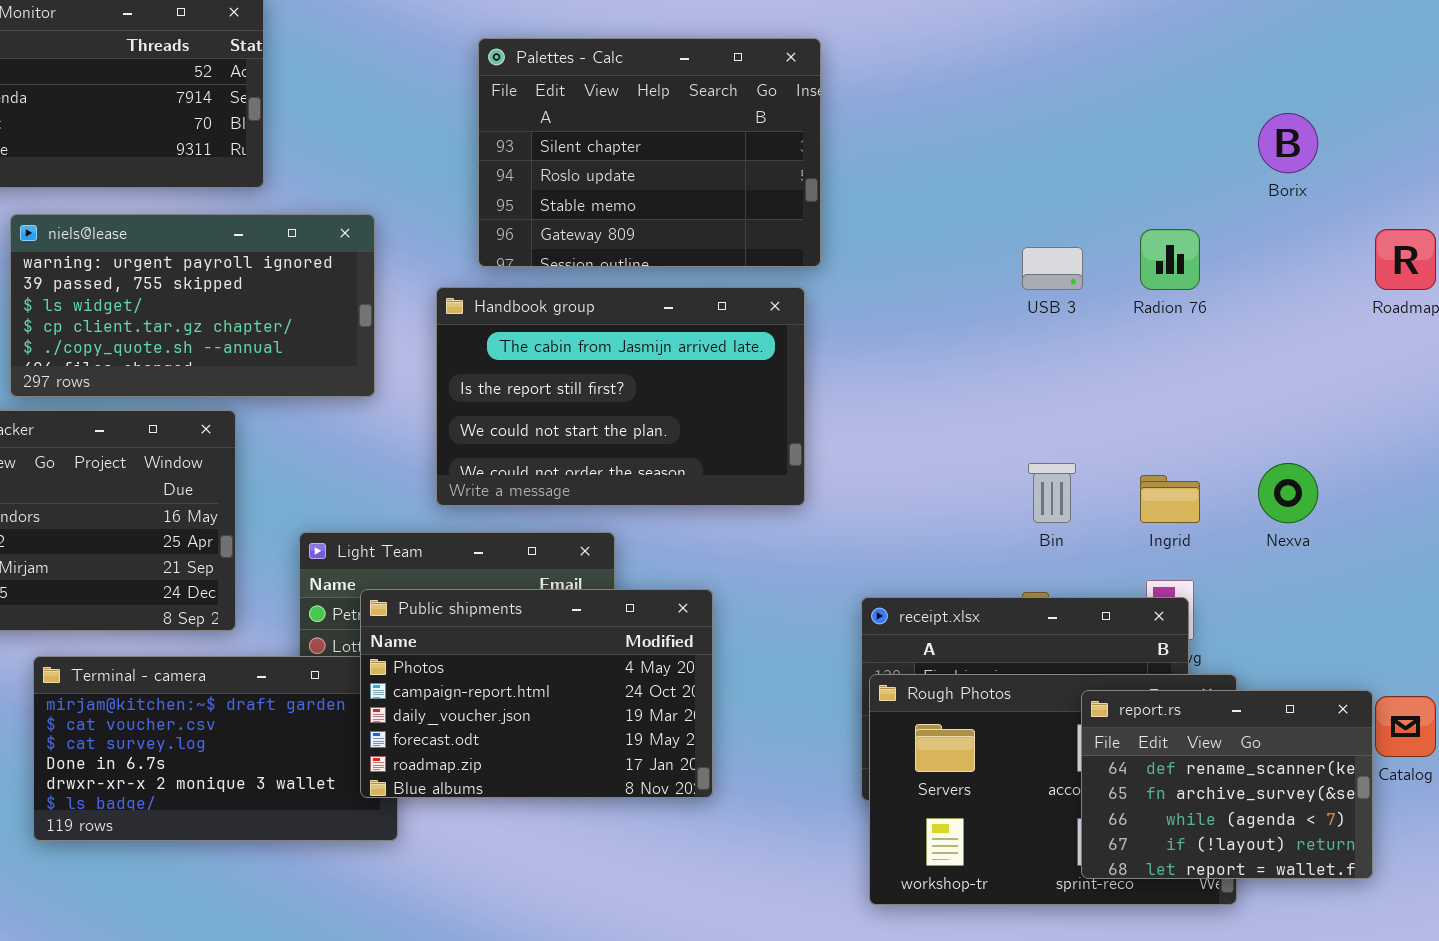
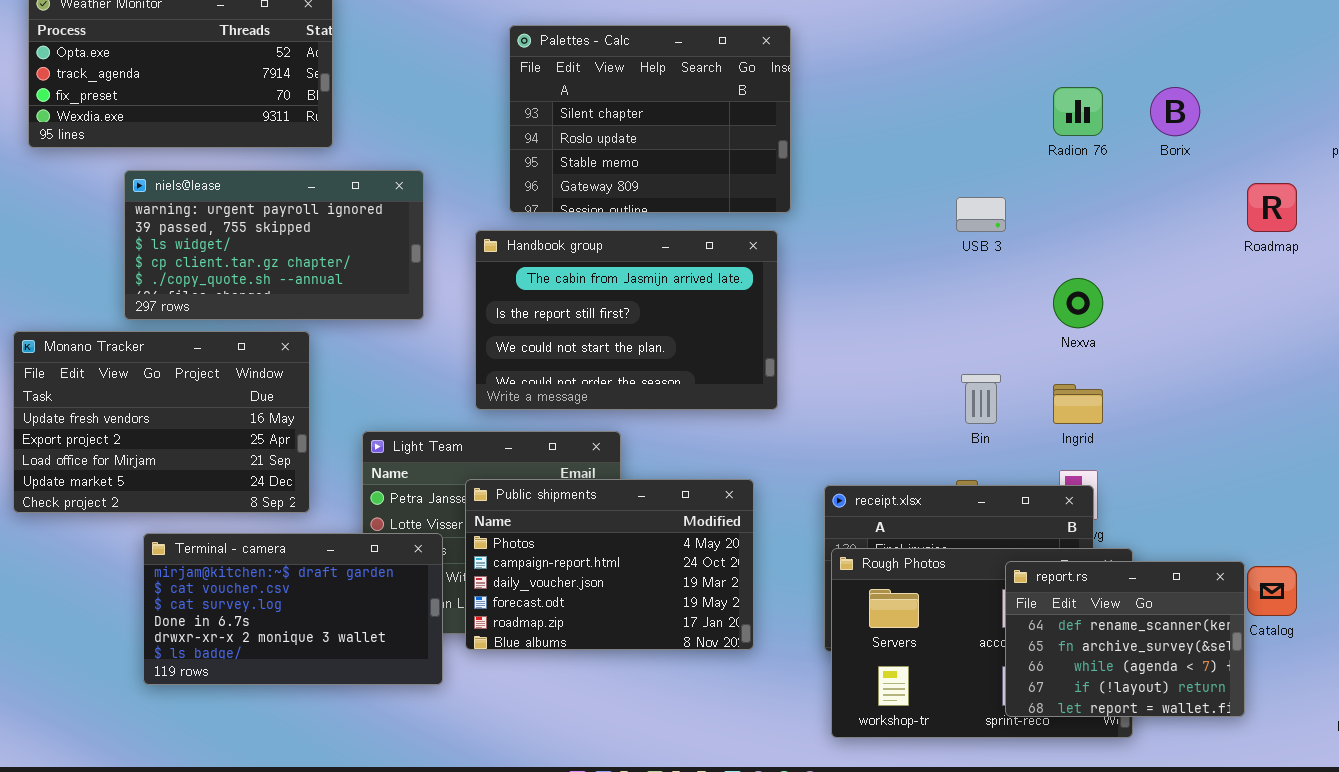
Radion 76: [1140,229,1200,290] -> [1053,87,1103,136], moved
Nexva: [1258,463,1318,523] -> [1053,278,1103,328], moved
Public shipments: [360,589,713,798] -> [465,479,754,650], moved

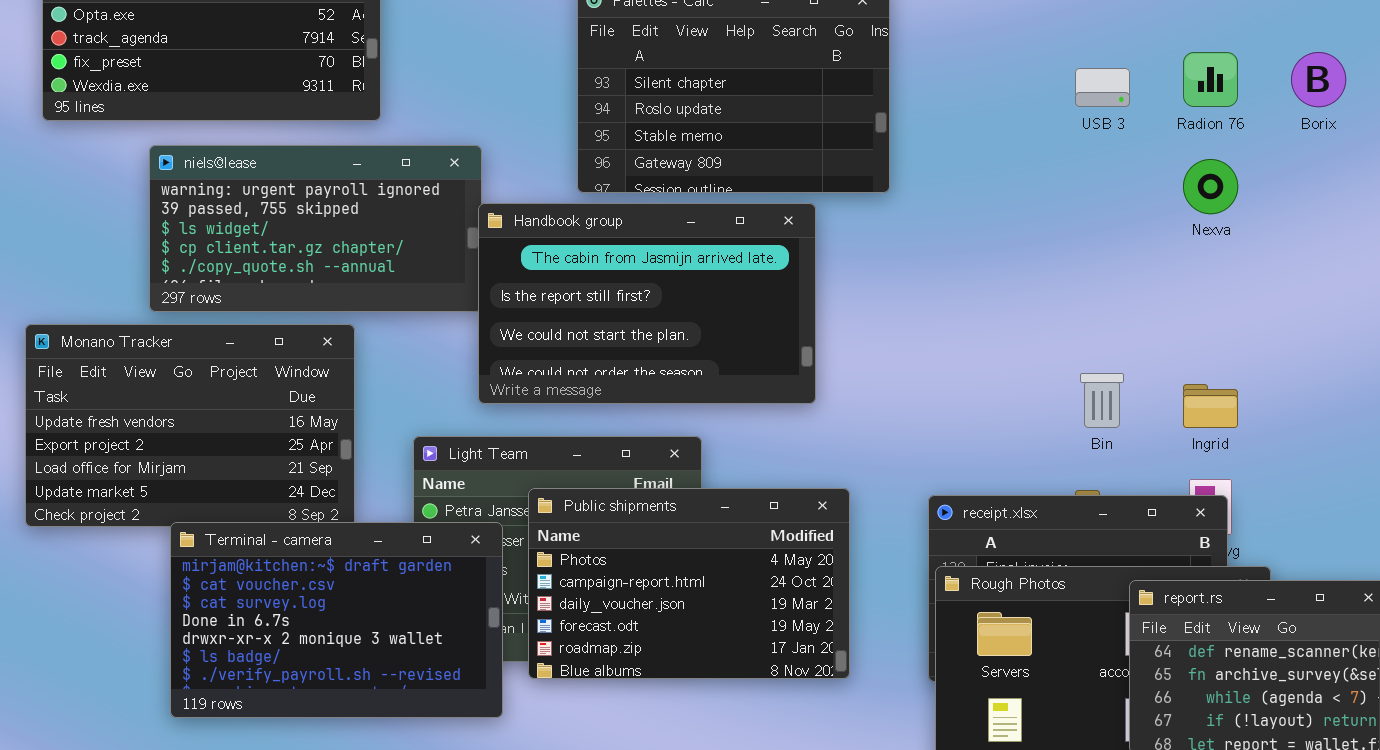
USB 3: [956,197,1006,232] -> [1075,68,1130,107], moved
Handbook group: [475,230,778,410] -> [478,203,816,404], moved
Nexva: [1053,278,1103,328] -> [1183,159,1238,214], moved
Terminal - camera: [143,533,443,685] -> [170,522,503,718], resized

